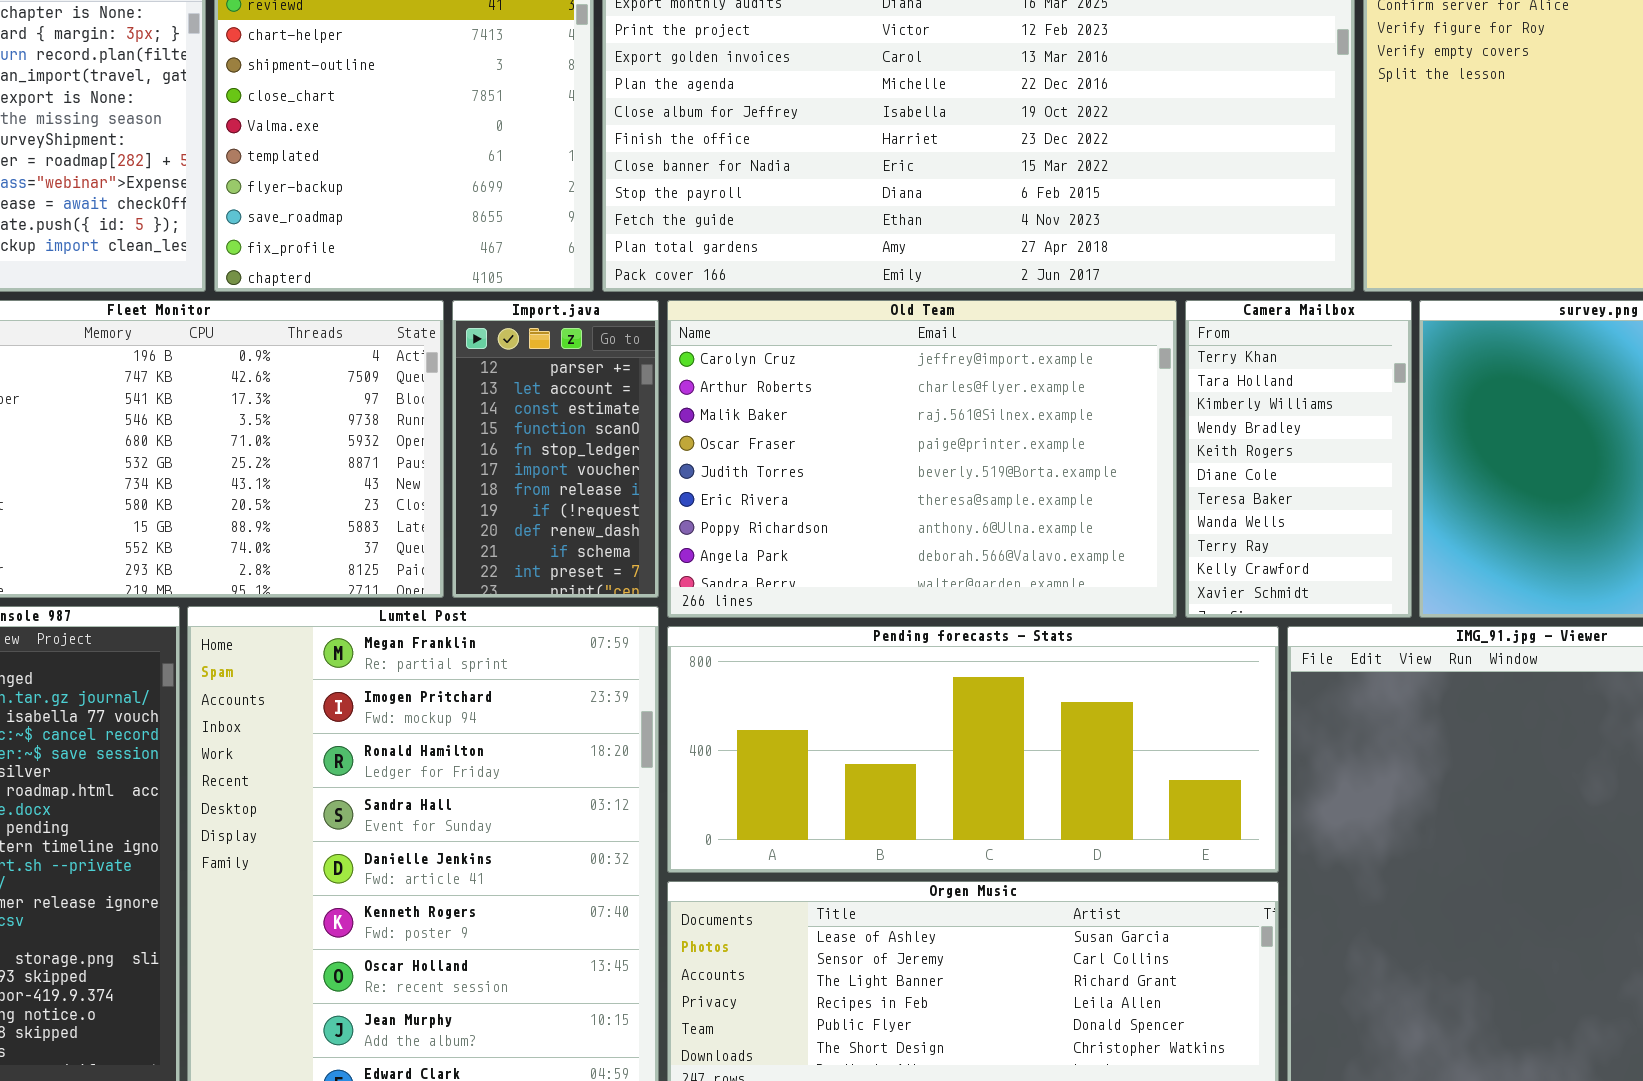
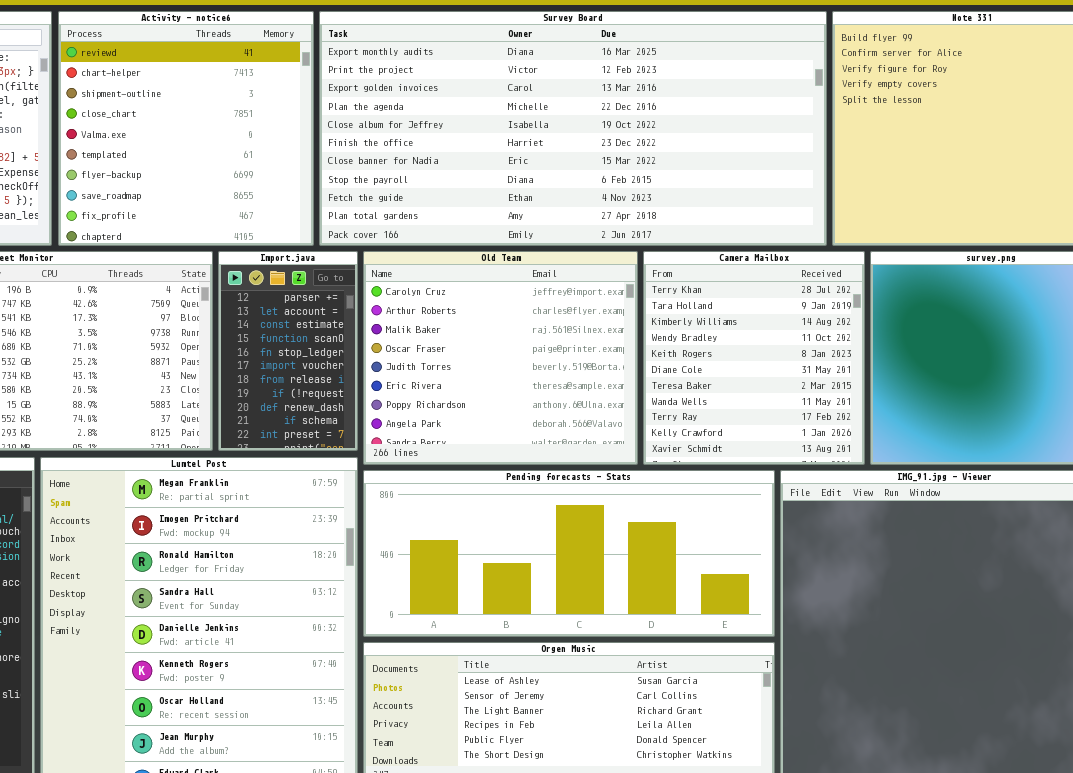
Old Team: [667,300,1177,618] -> [363,251,638,465], resized
Camera Mailbox: [1185,300,1412,618] -> [643,251,865,465], resized

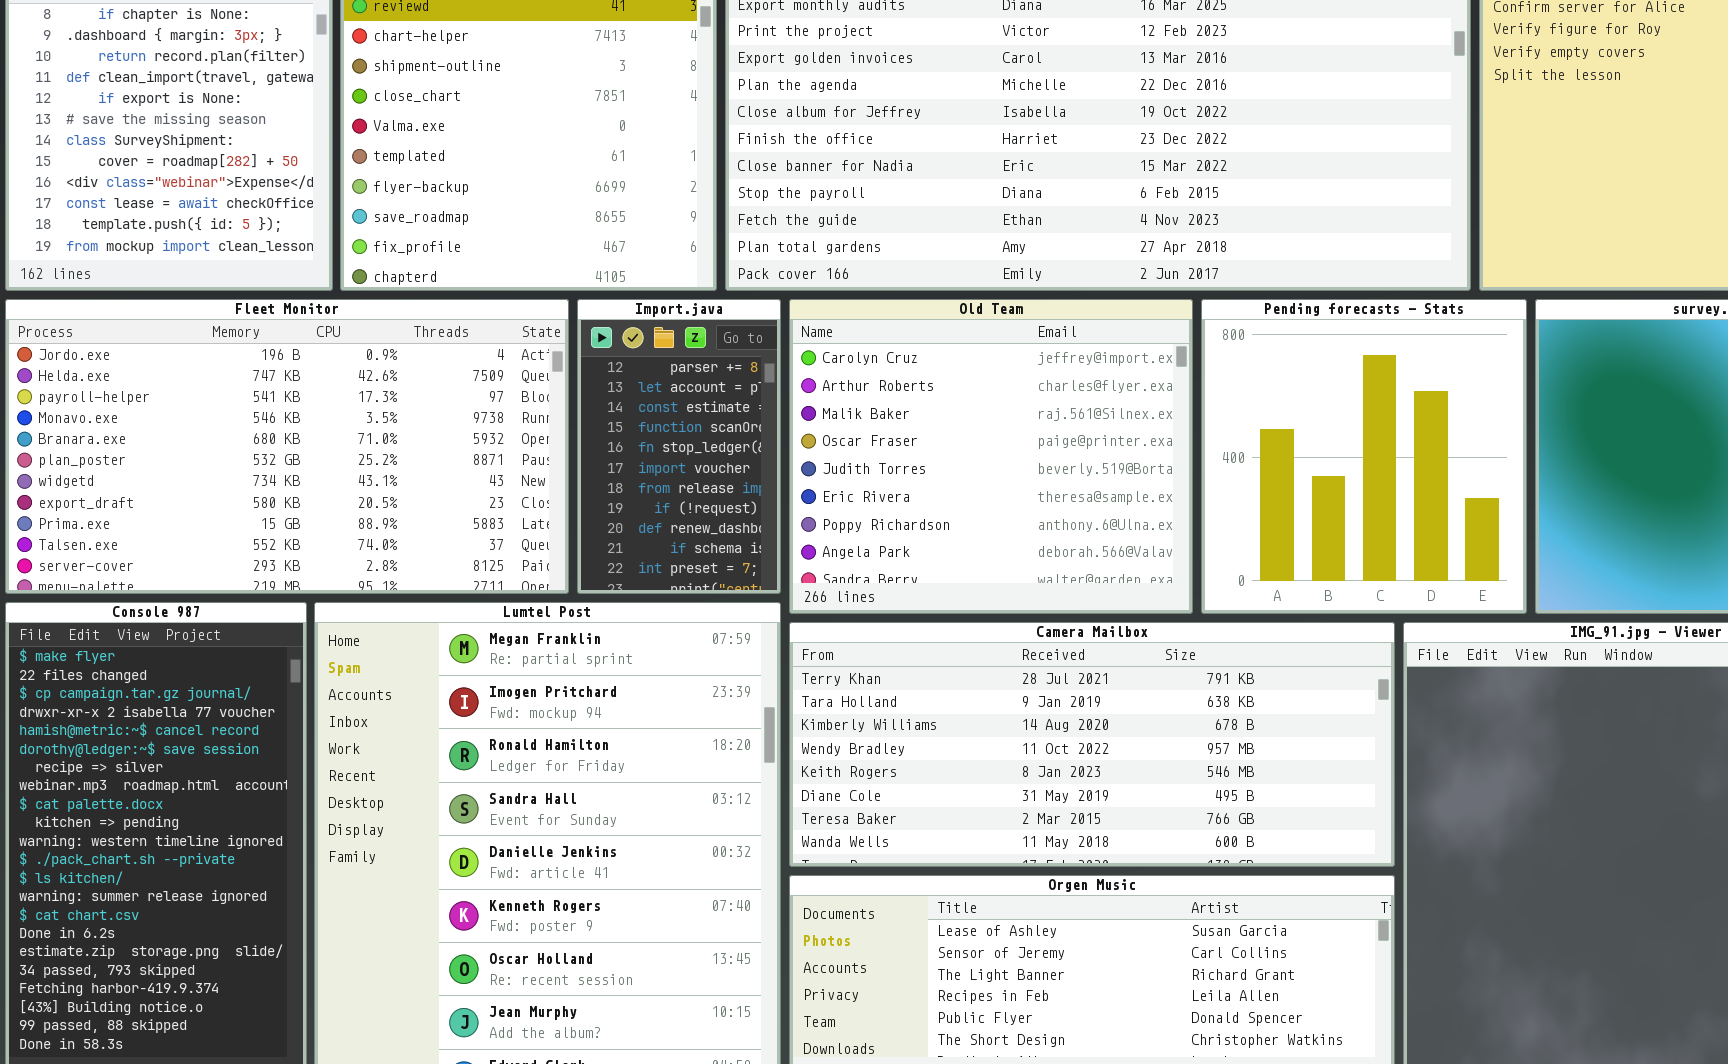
Camera Mailbox: [643,251,865,465] -> [789,622,1395,867], moved, resized
Pending forecasts - Stats: [363,470,775,637] -> [1201,299,1527,614], moved, resized

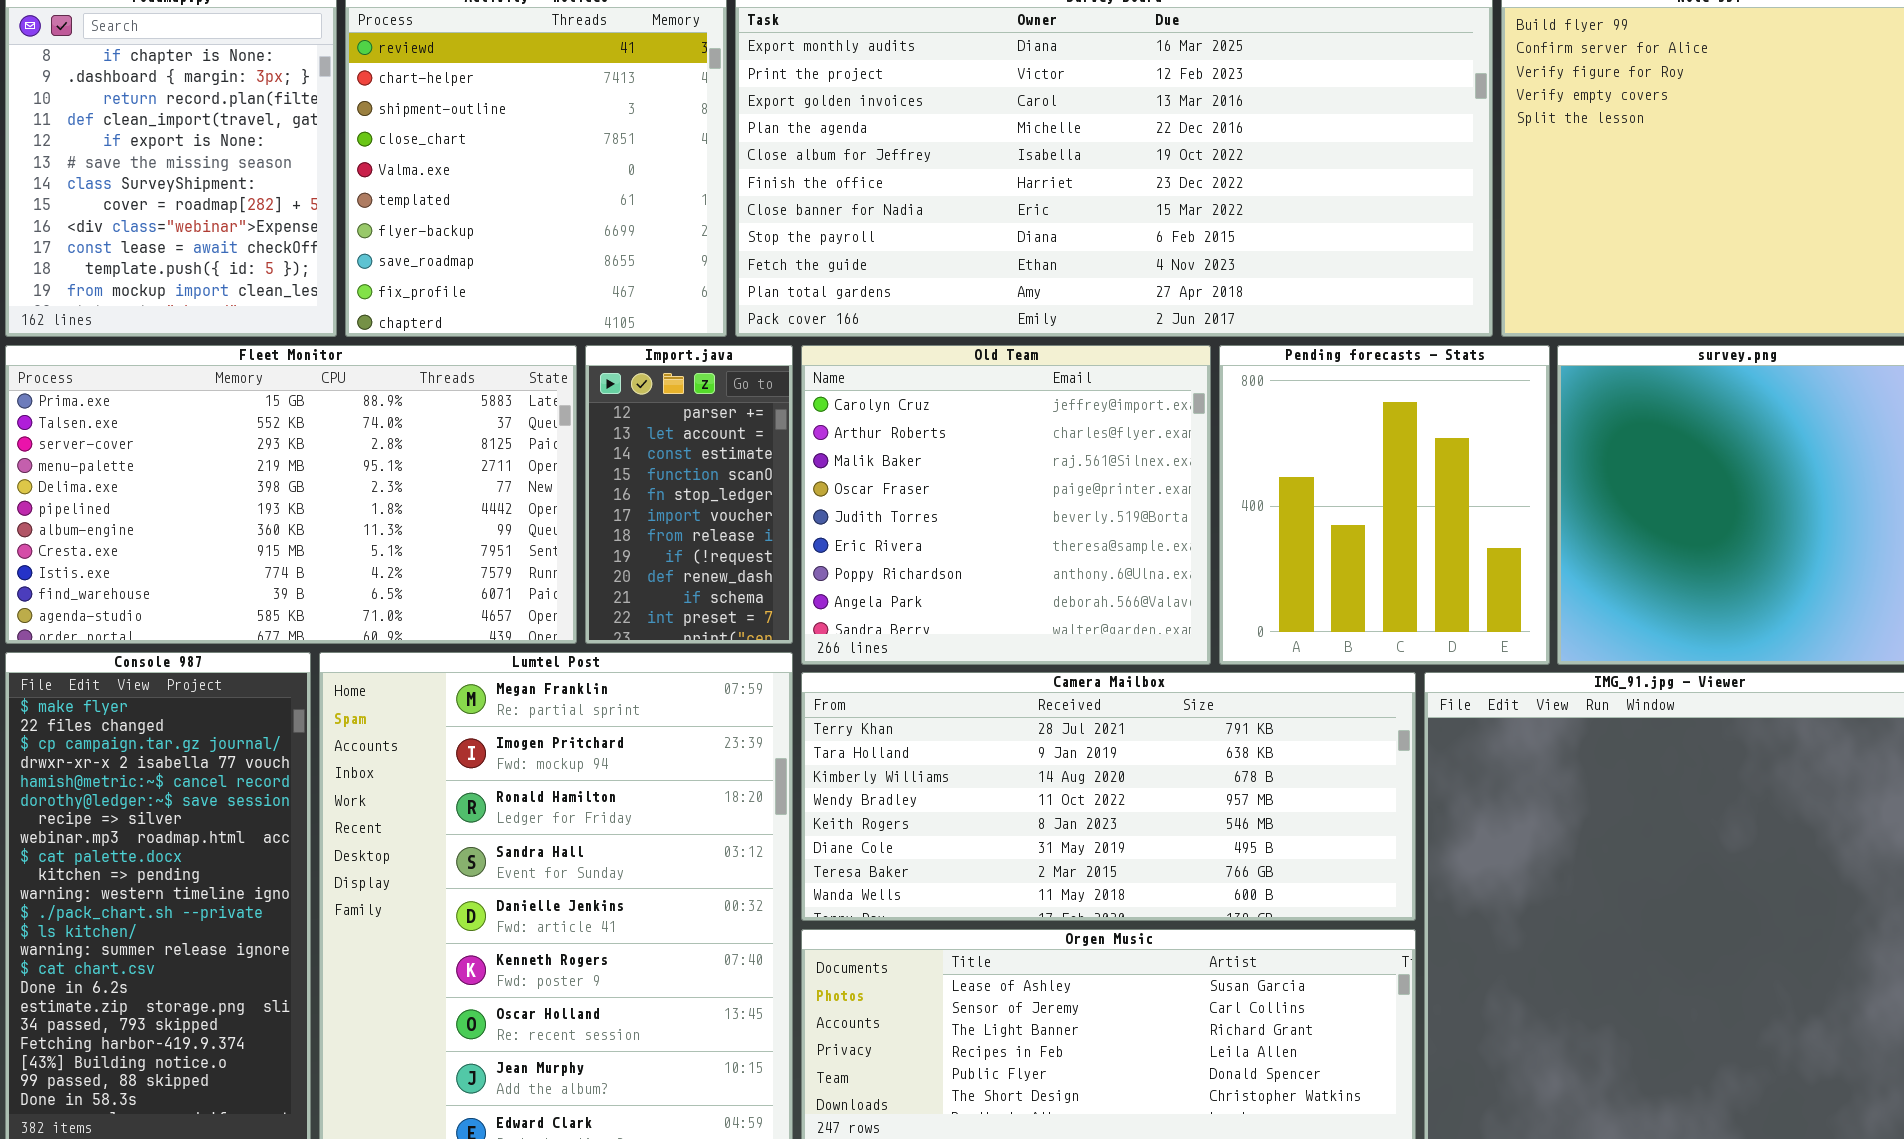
Fleet Monitor: [5,299,569,594] -> [5,345,577,644], scrolled down 8 rows

